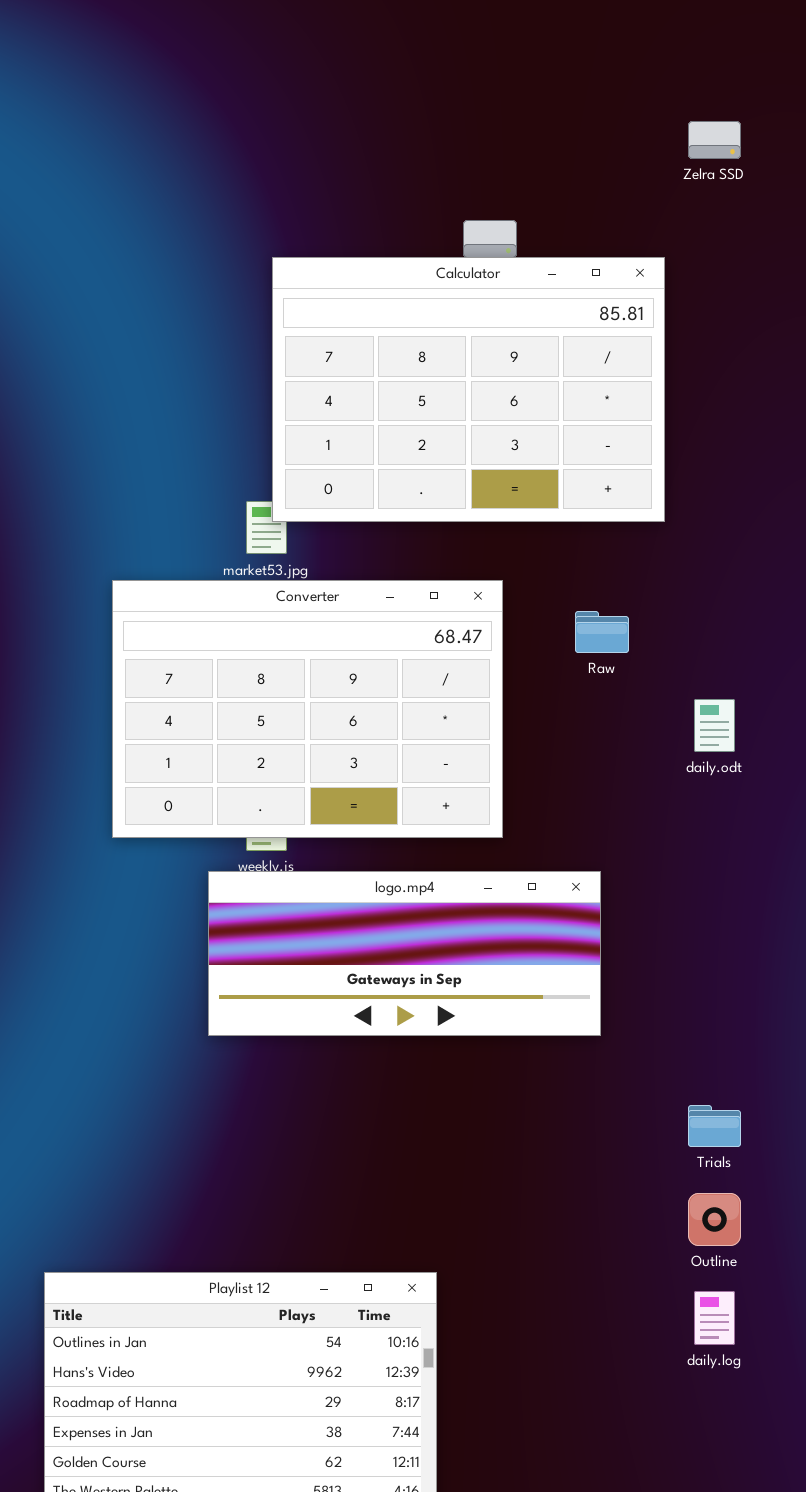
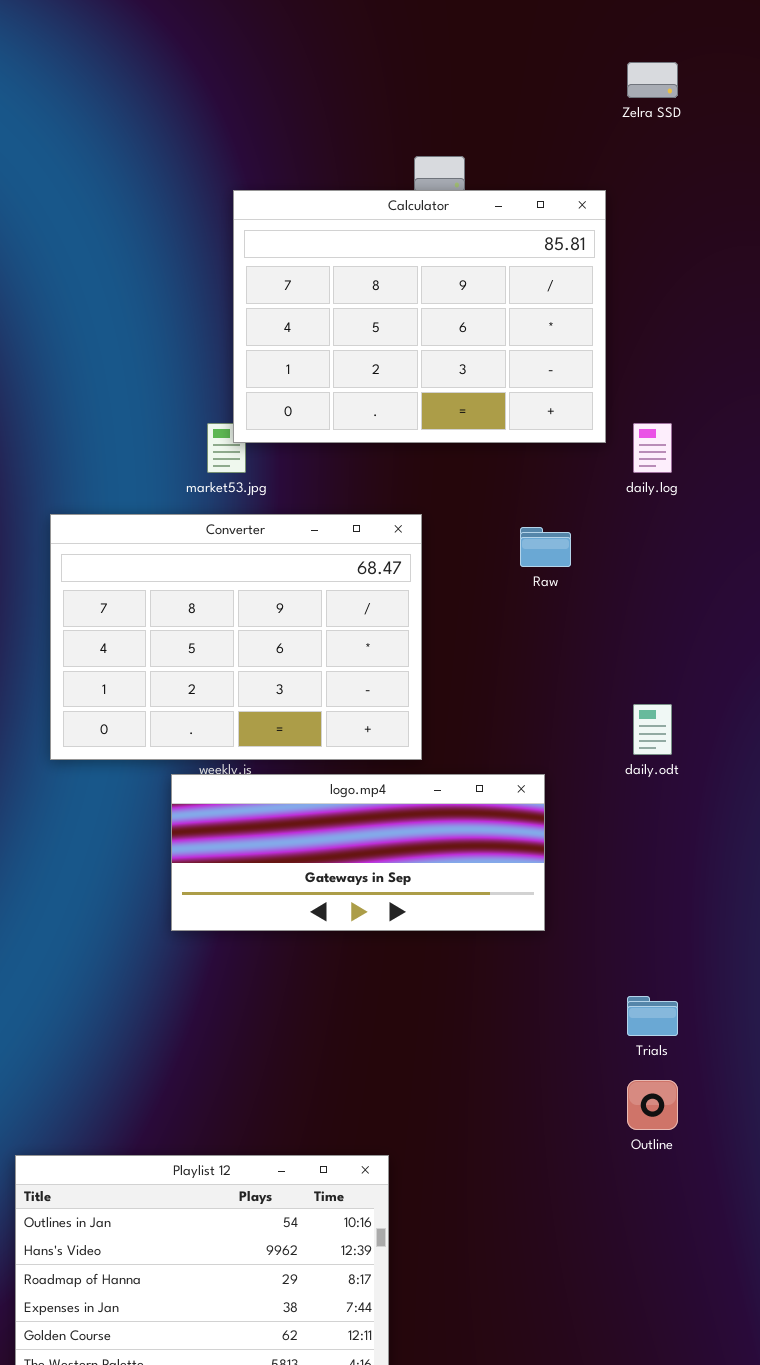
Converter: [112,580,503,838] -> [50,514,422,760], moved
daily.odt: [694,699,735,752] -> [633,704,672,755], moved
daily.log: [694,1291,735,1345] -> [633,423,672,473], moved

